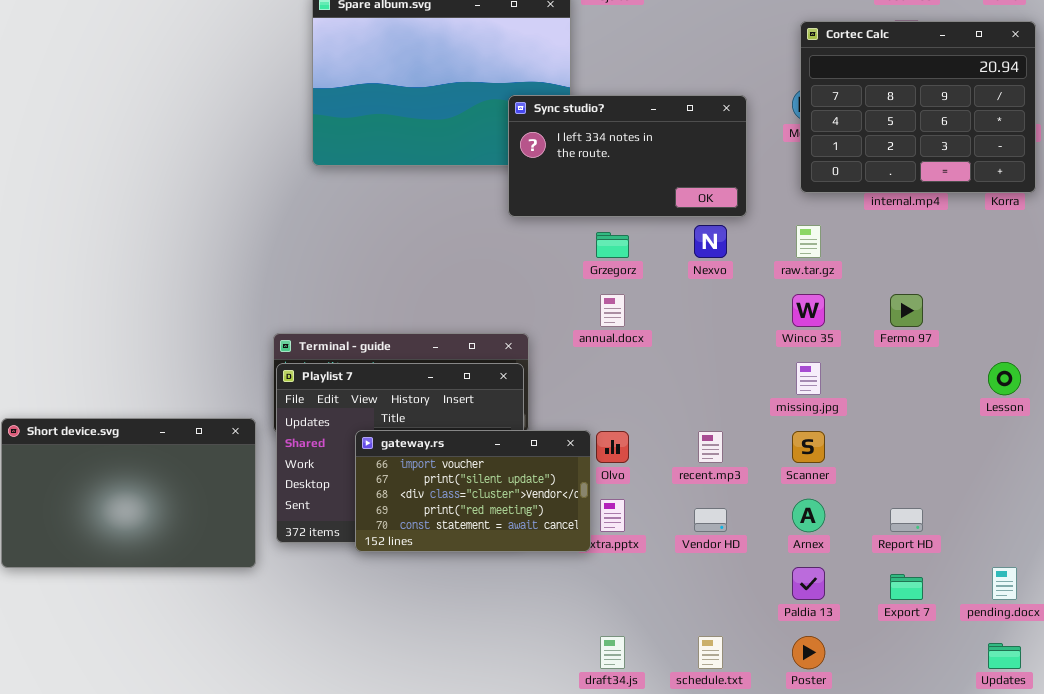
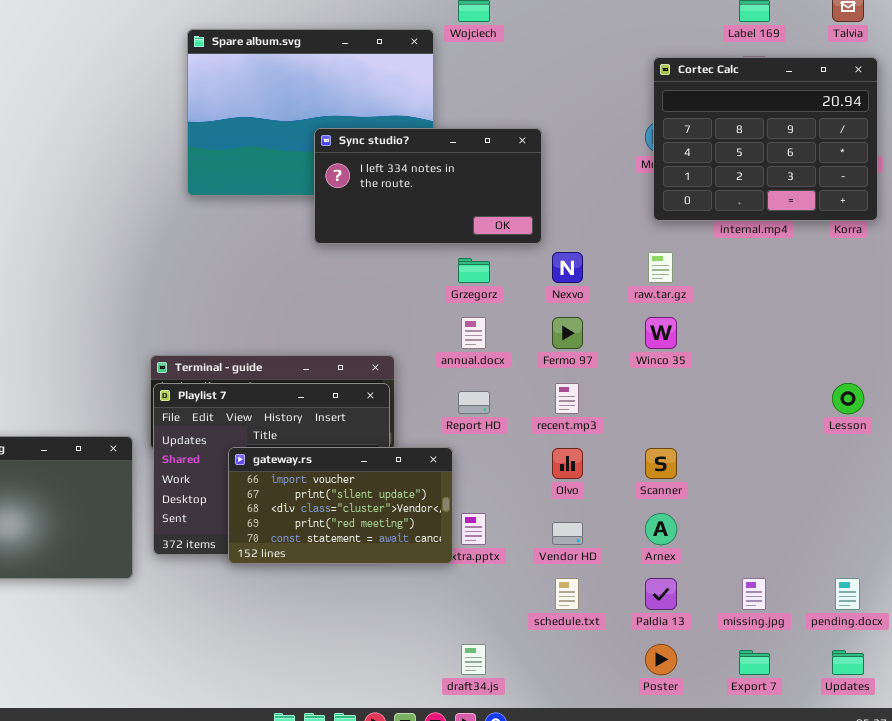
Sync studio?: [508,95,747,217] -> [314,128,542,244], moved
Fermo 97: [890,294,923,327] -> [552,317,583,349], moved
missing.jpg: [796,362,821,395] -> [742,578,766,610], moved
Olvo: [596,431,629,463] -> [552,448,583,479], moved
recent.mp3: [698,431,723,463] -> [555,383,579,414], moved
Report HD: [890,508,923,532] -> [458,391,490,414], moved
Export 7: [890,574,923,600] -> [739,650,770,675], moved
schedule.txt: [698,636,723,669] -> [555,578,579,610], moved

